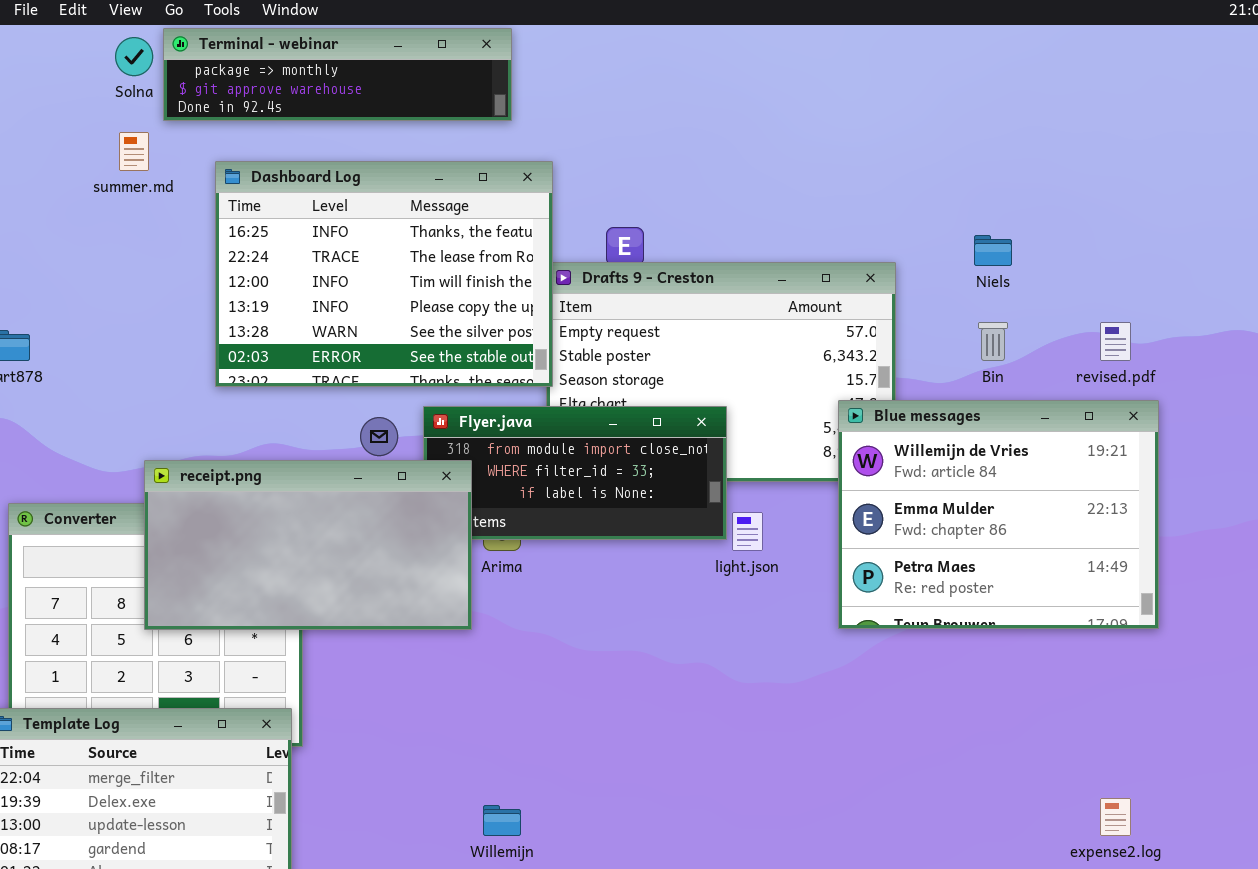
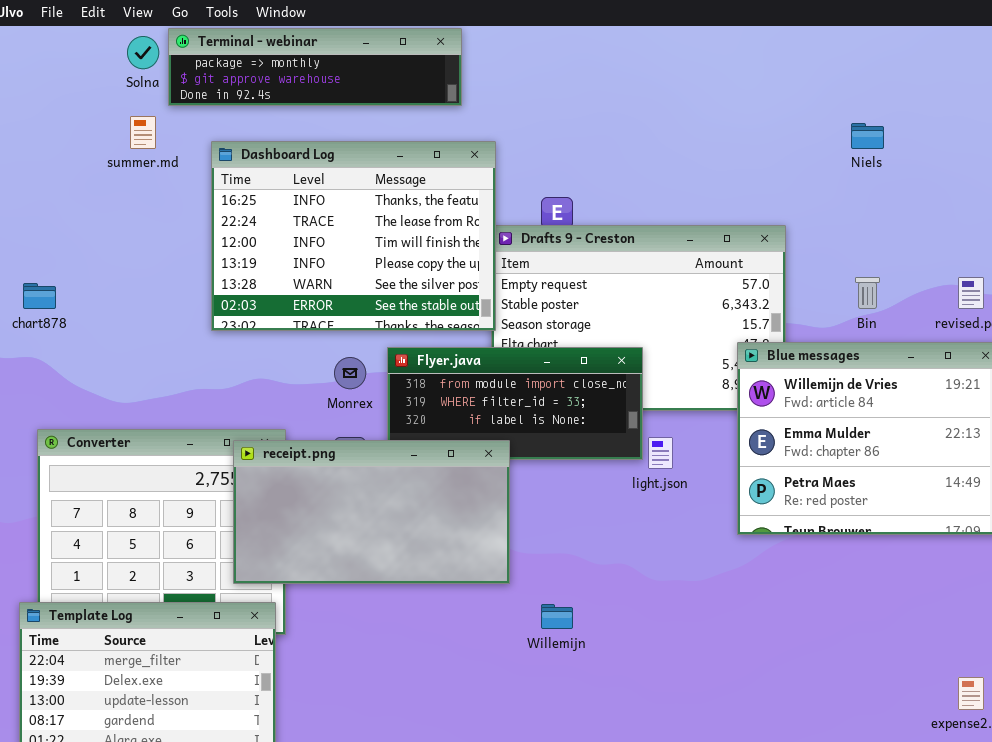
Niels: [974,235,1012,266] -> [851,123,884,149], moved
receipt.png: [144,460,472,630] -> [233,440,510,584], moved
Willemijn: [483,805,521,836] -> [541,604,573,629], moved

